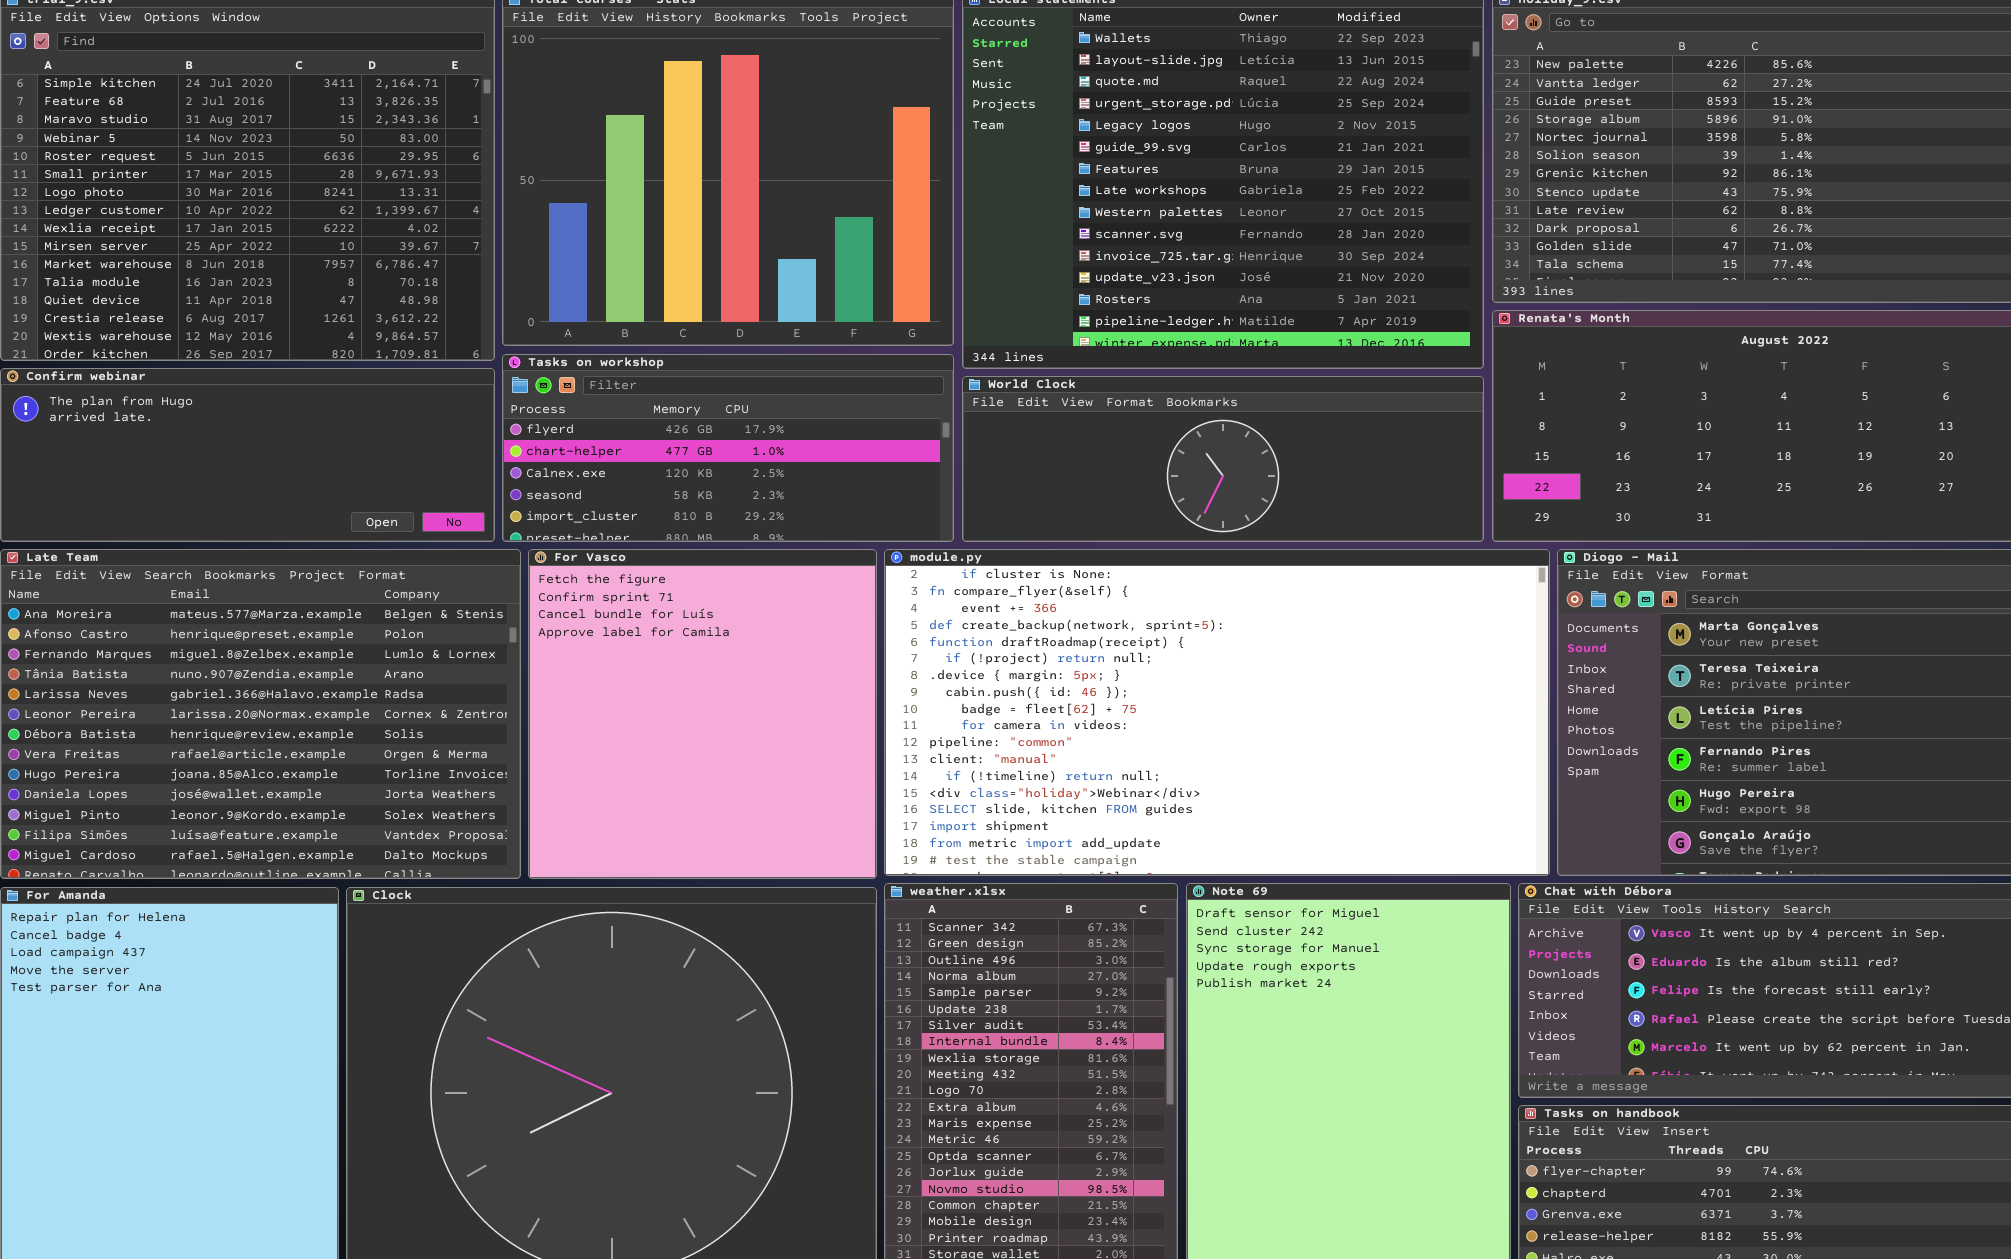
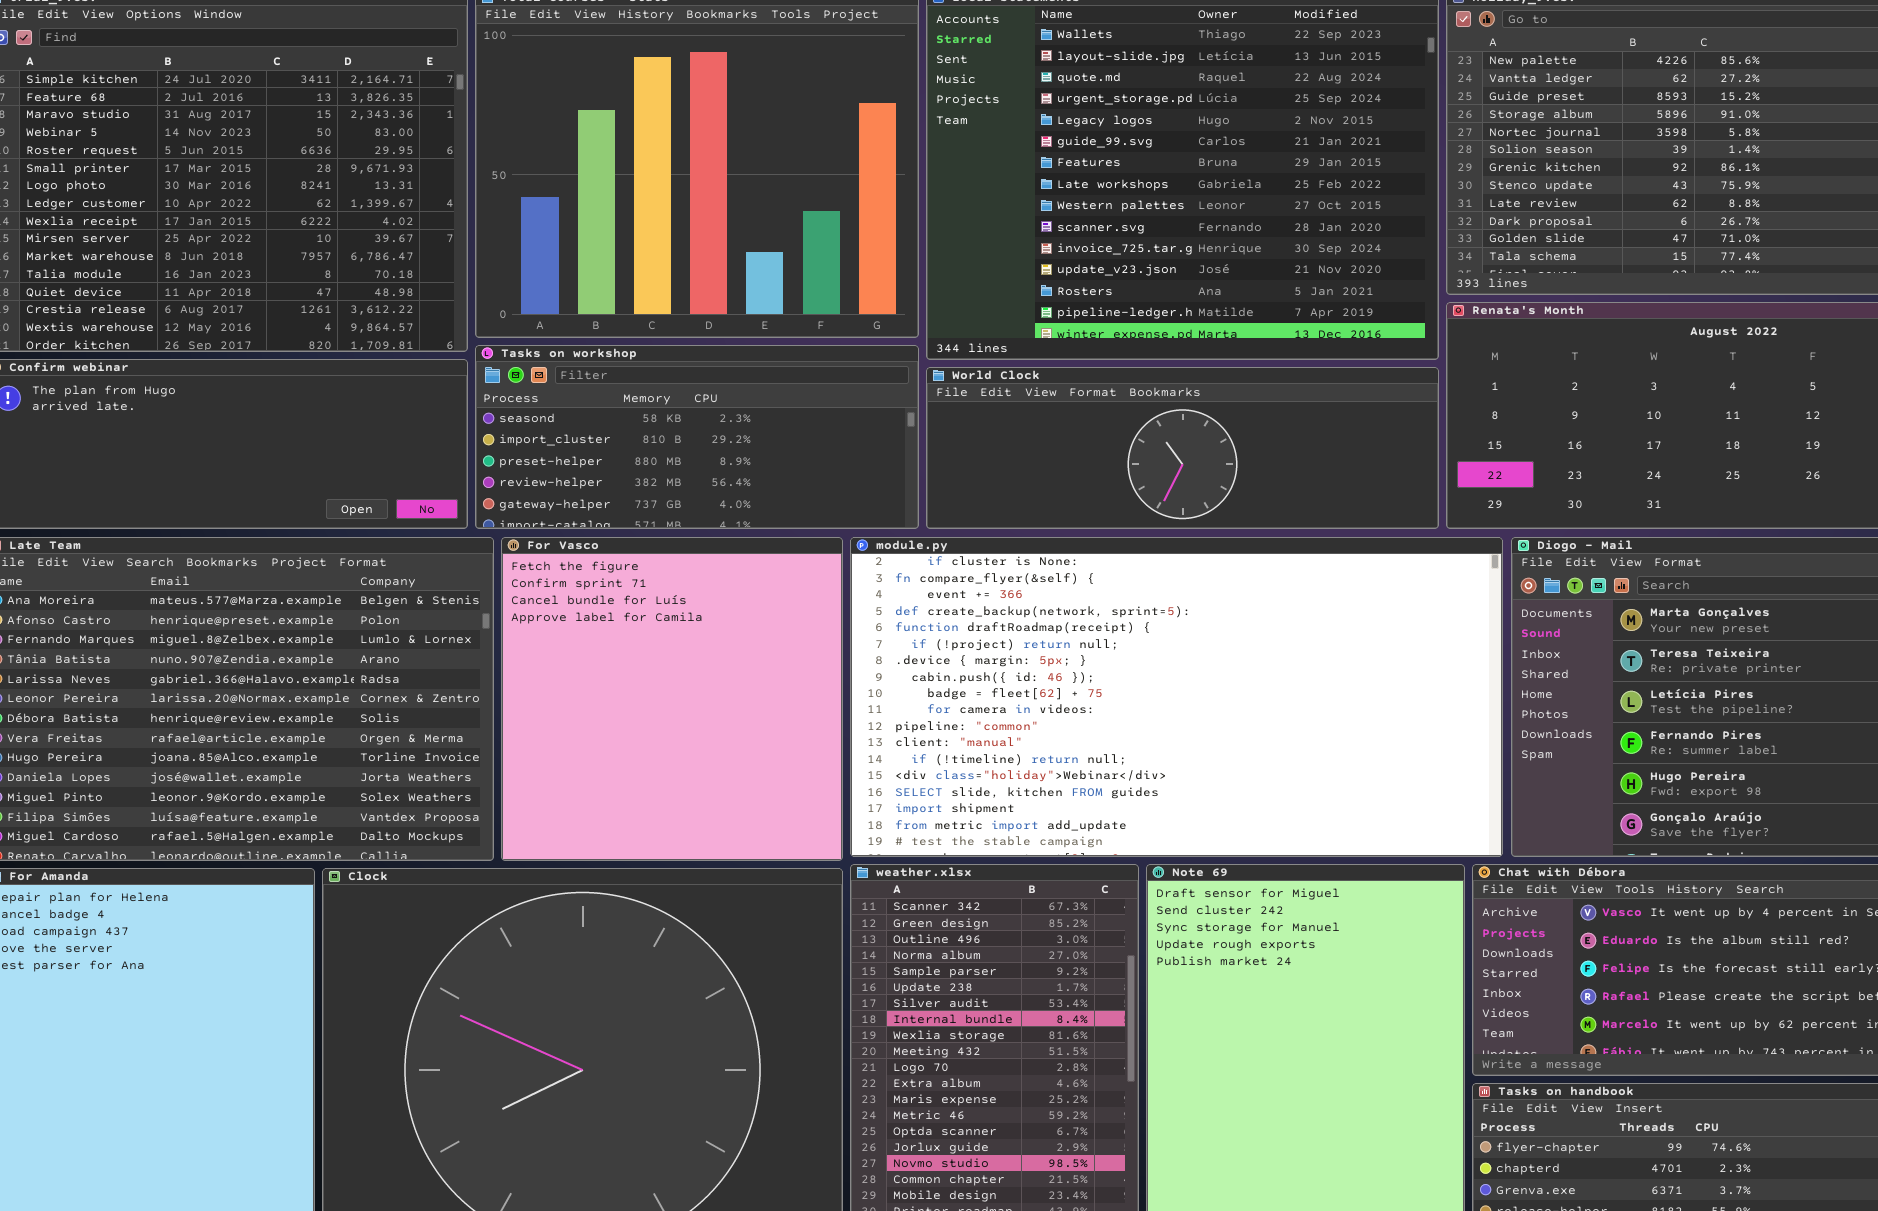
Tasks on workshop: [502,354,954,542] -> [475,345,919,529], scrolled down 3 rows

